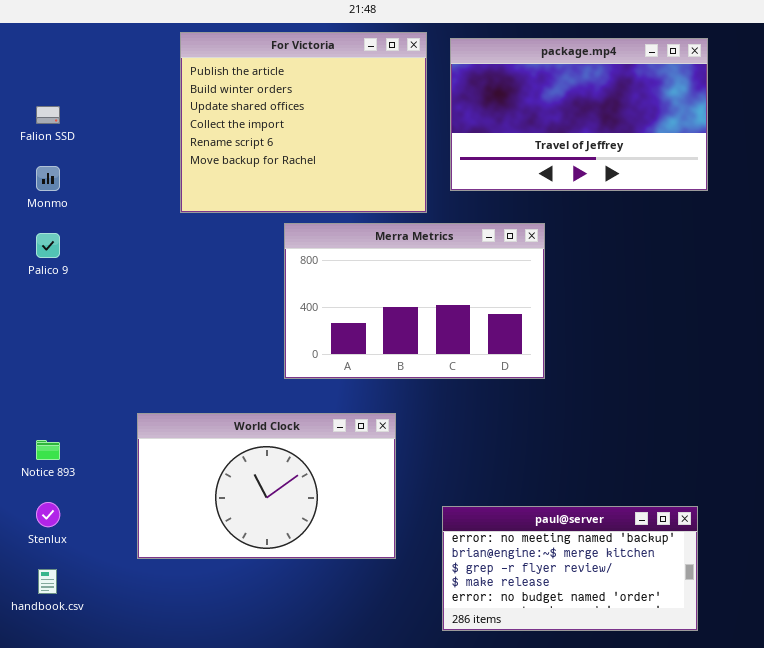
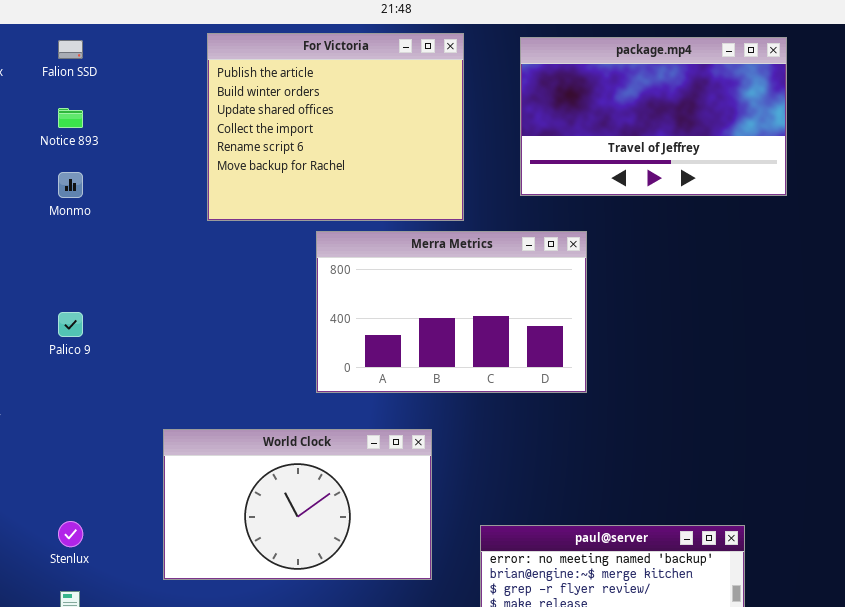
package.mp4: [450,38,708,191] -> [520,37,787,196], moved
Falion SSD: [36,106,60,124] -> [58,40,83,59], moved
Palico 9: [36,233,60,258] -> [58,312,83,337], moved
Notice 893: [36,440,60,460] -> [58,108,83,128], moved

